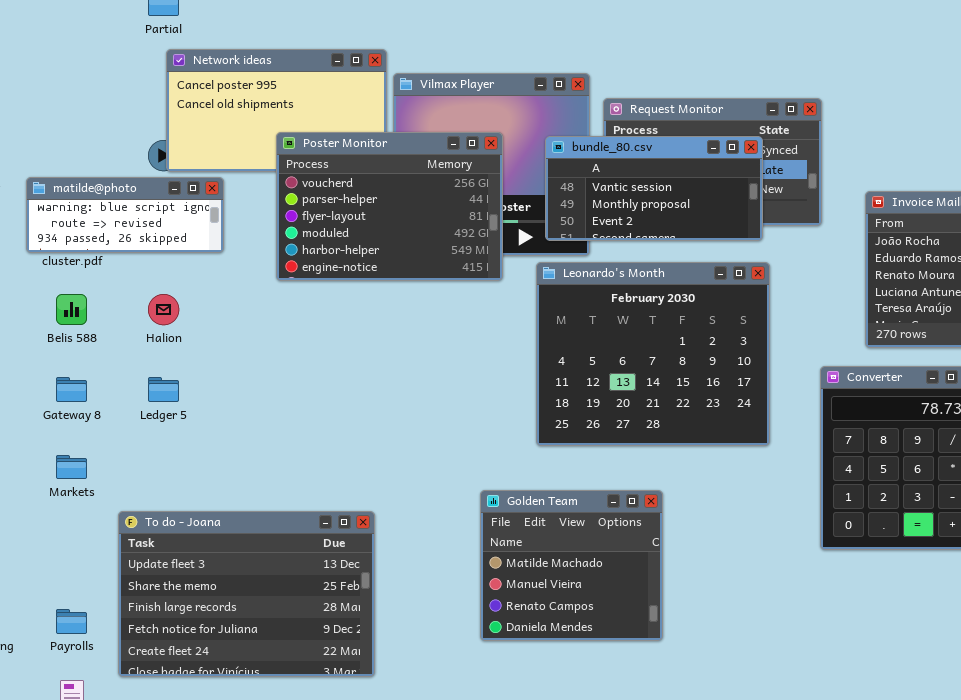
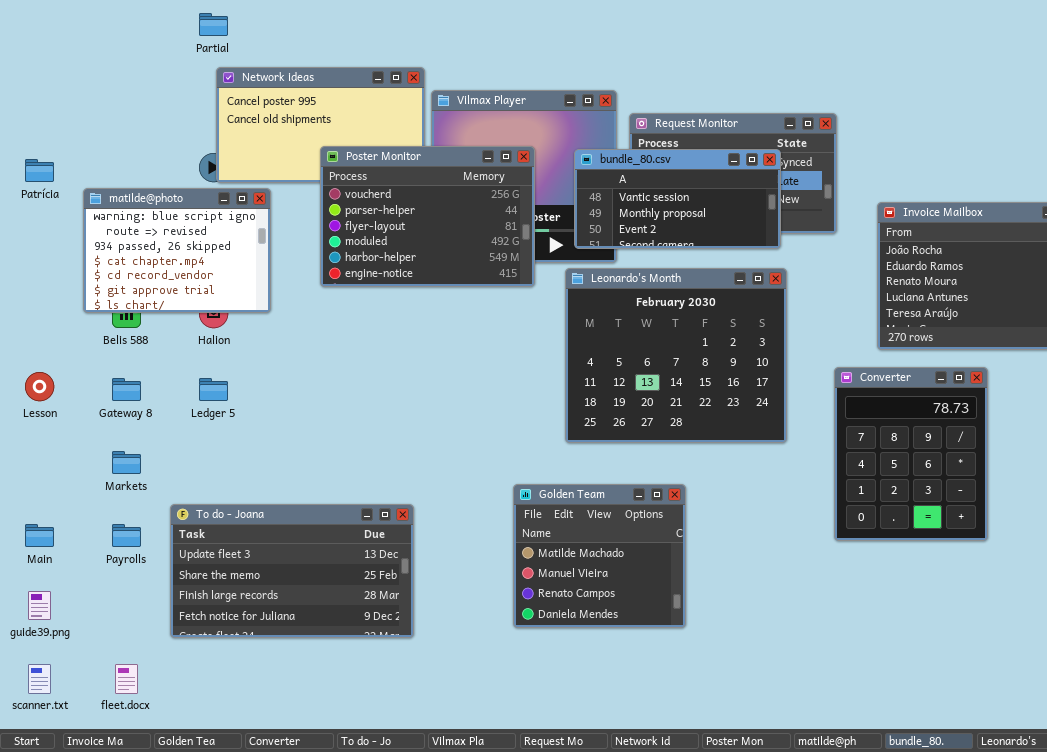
matilde@photo: [26,177,224,253] -> [83,188,271,313], resized
To do - Joana: [118,511,375,677] -> [170,504,414,638], resized
Payrolls: [56,609,87,634] -> [112,524,141,547], moved

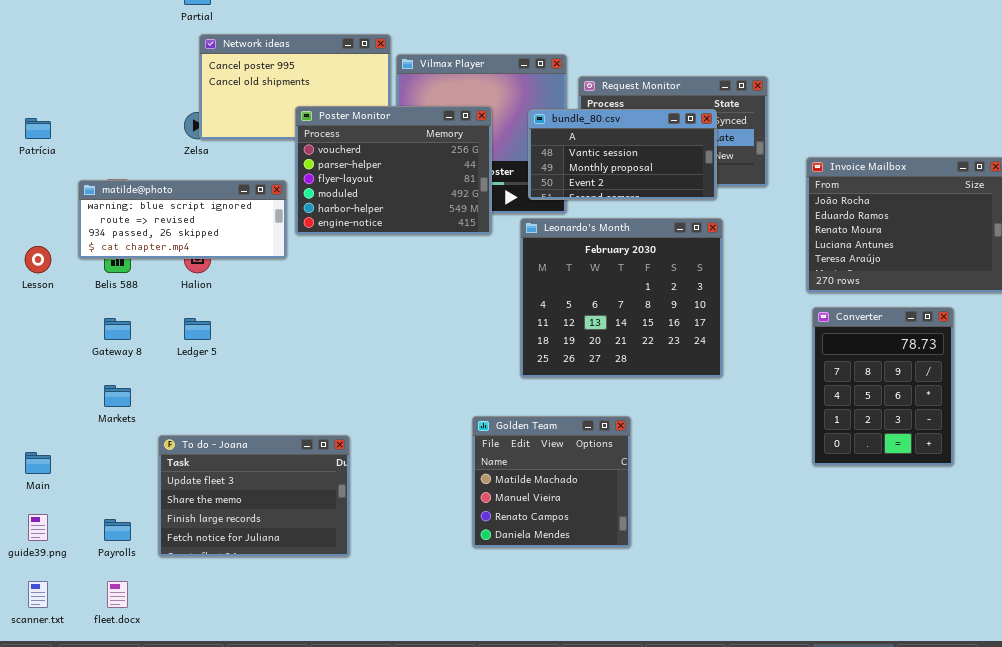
matilde@photo: [83,188,271,313] -> [78,180,287,259], resized
Converter: [834,367,988,541] -> [812,307,954,466], moved
Lesson: [25,372,54,401] -> [25,246,51,273], moved
To do - Joana: [170,504,414,638] -> [158,435,350,557], resized
Payrolls: [112,524,141,547] -> [104,519,131,541], moved

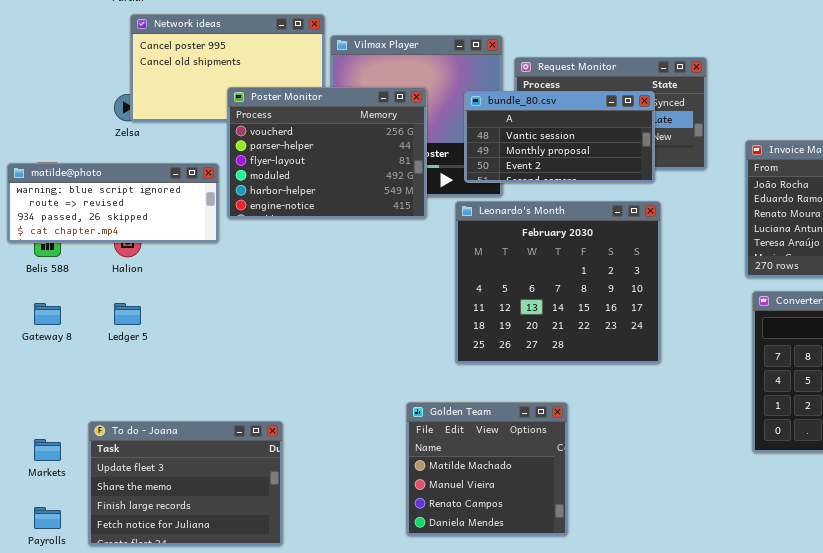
Markets: [104,385,131,407] -> [34,439,61,461], moved

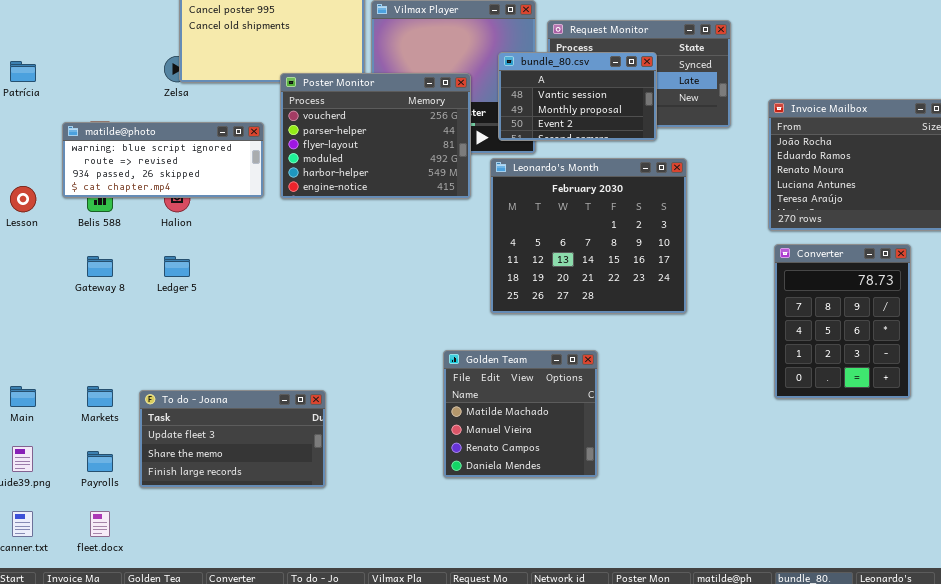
Poster Monitor: [227,87,427,219] -> [280,73,471,199], moved
bundle_80.csv: [464,91,655,183] -> [498,52,657,141], resized
To do - Joana: [88,421,283,546] -> [139,390,326,488], resized

